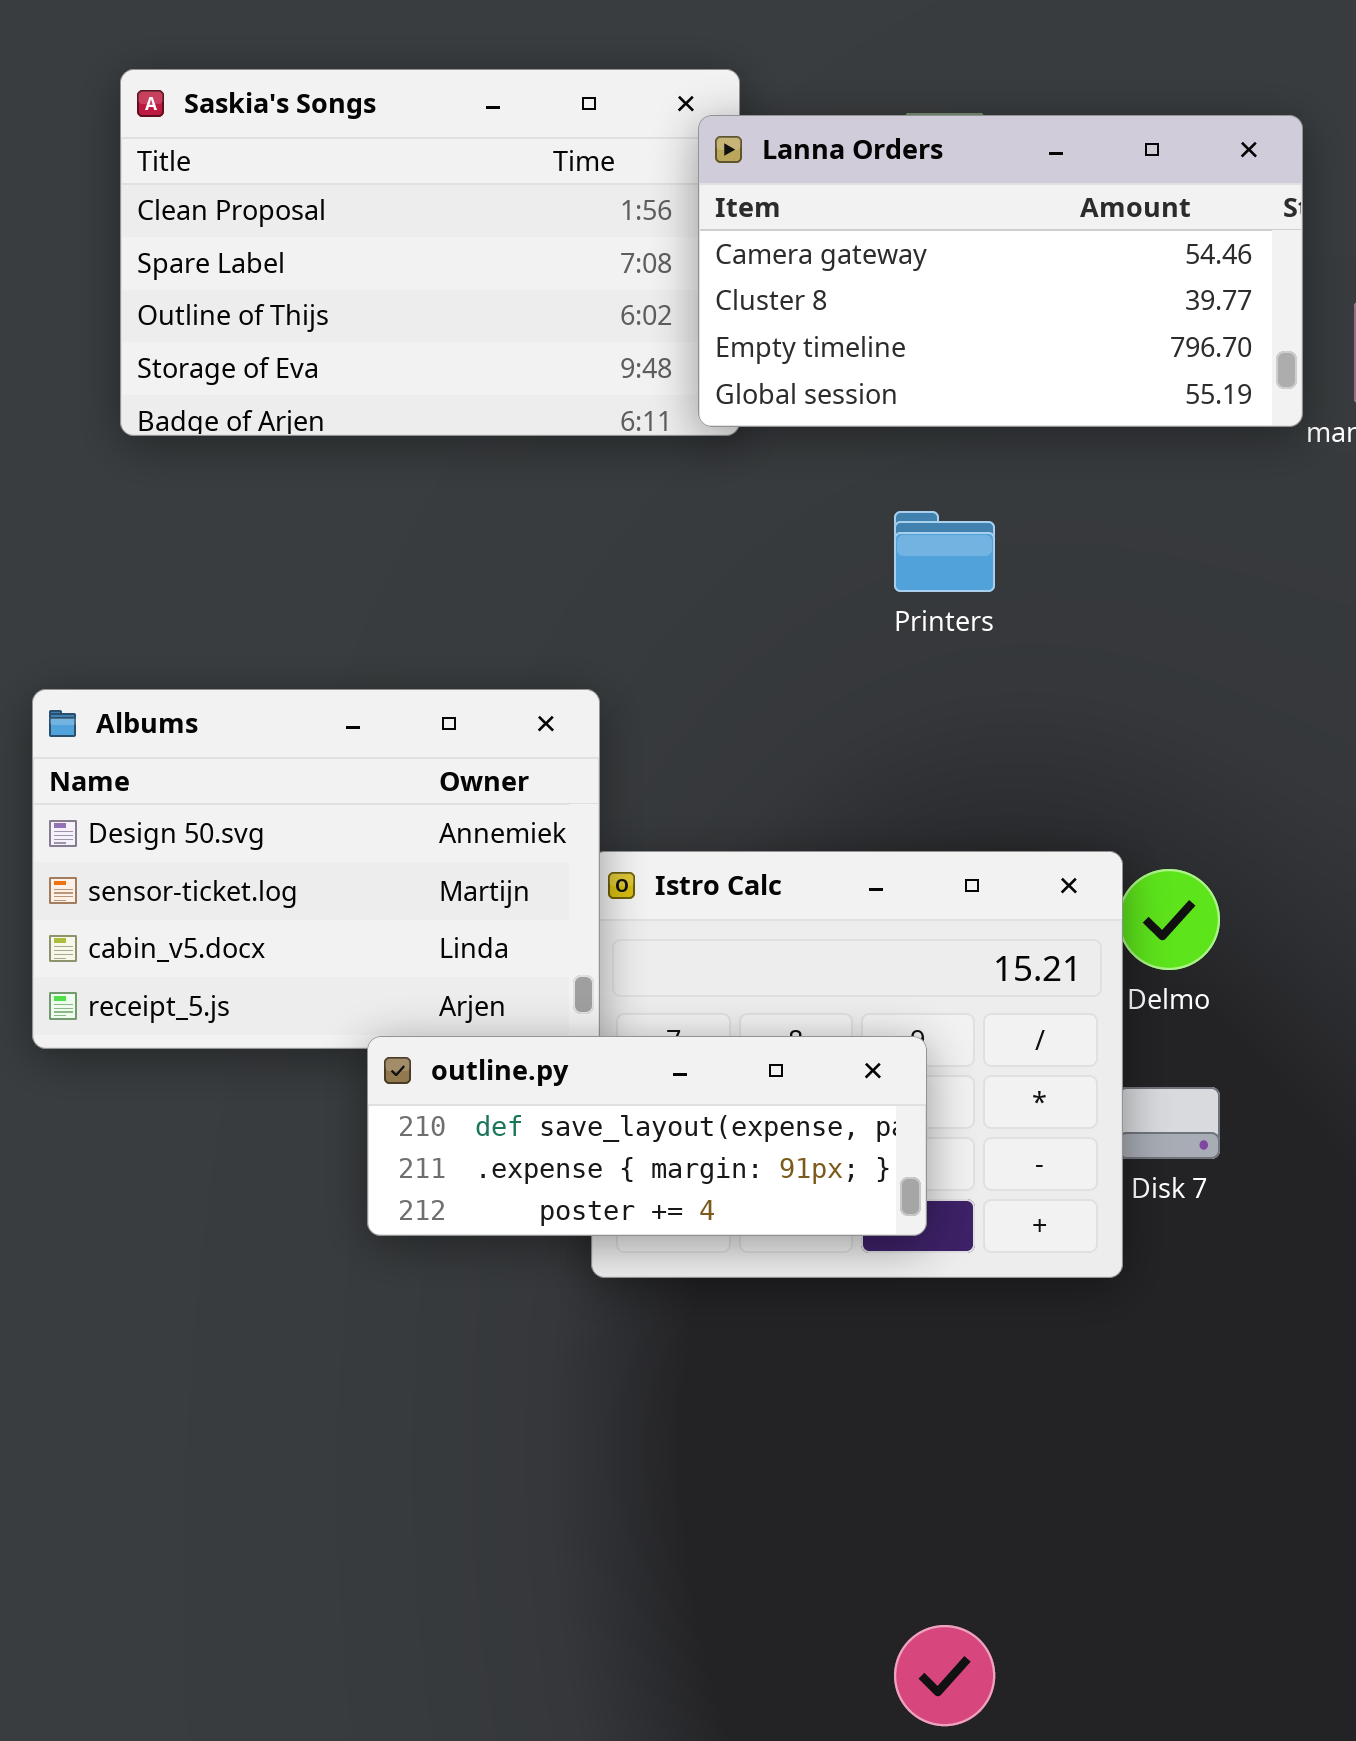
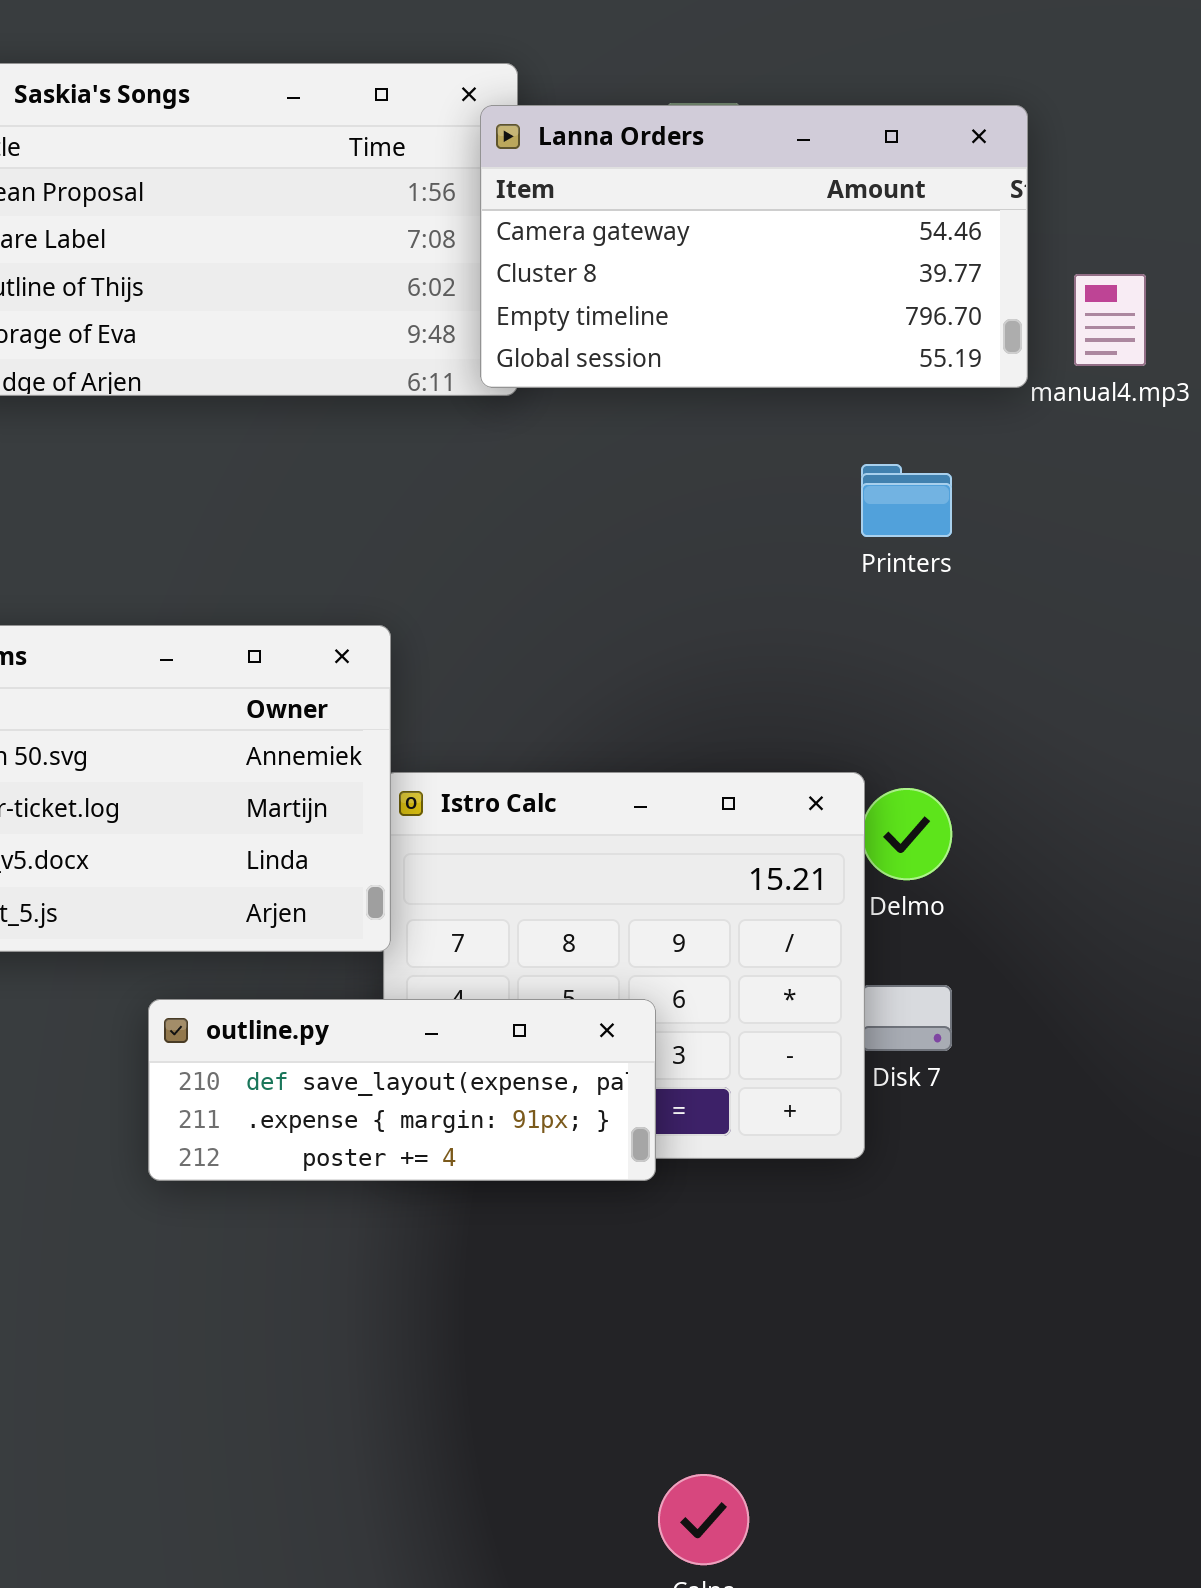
Printers: [894,511,995,592] -> [861,464,952,537], moved
outline.py: [367,1036,927,1236] -> [148,999,656,1181], moved

